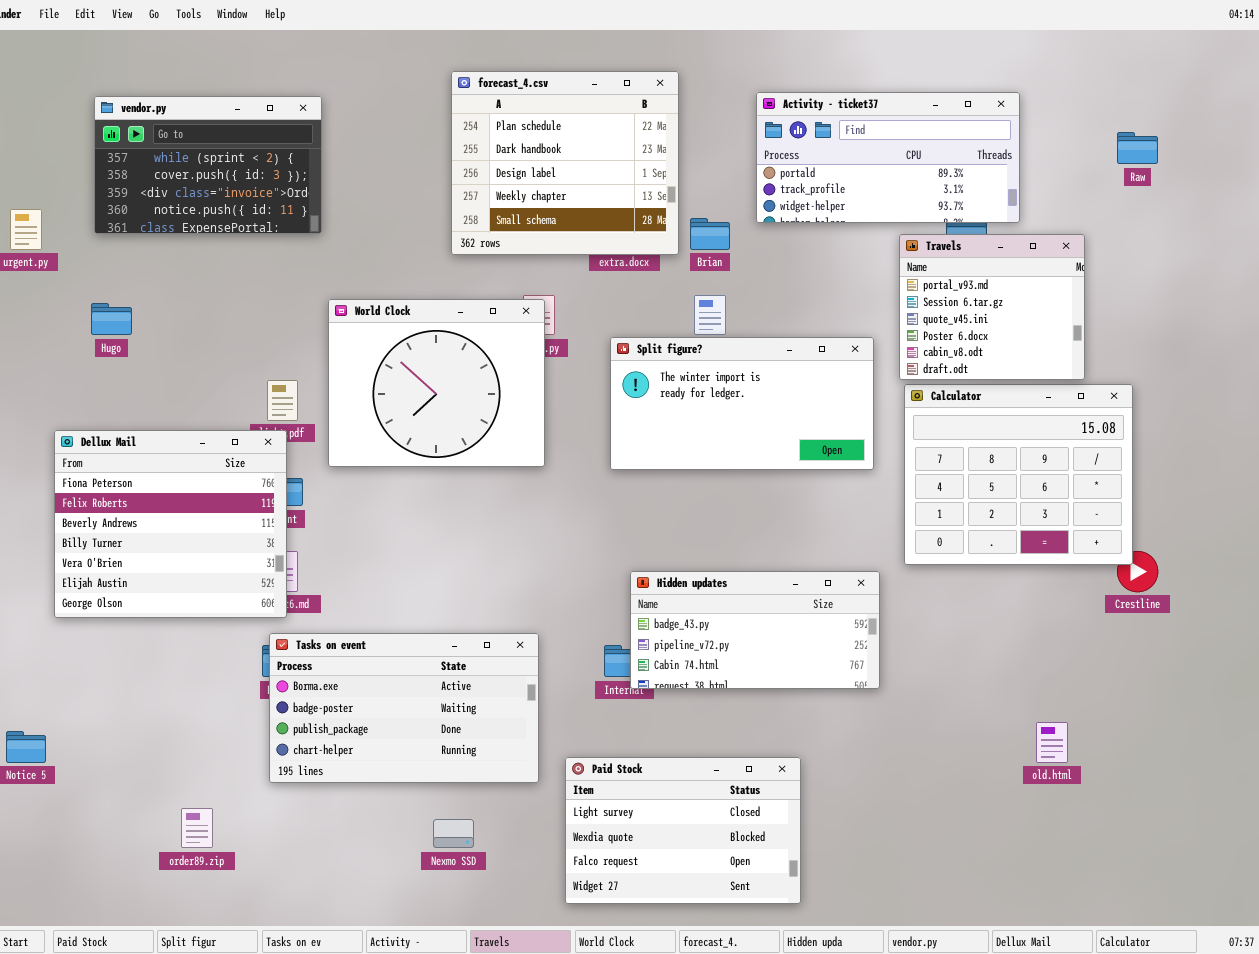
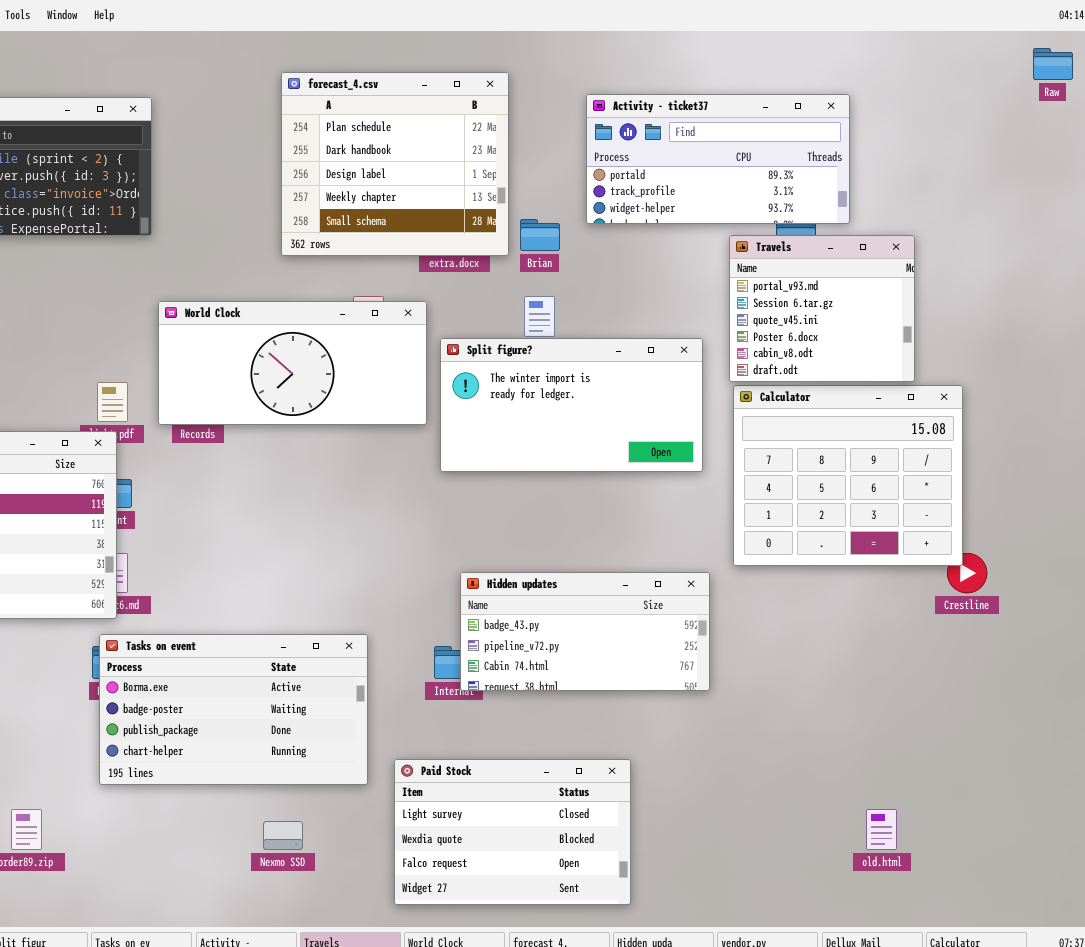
Raw: [1117,132,1158,164] -> [1033,48,1073,80], moved
World Clock: [328,299,545,467] -> [158,301,427,425], resized
old.html: [1036,722,1068,763] -> [866,809,897,850], moved

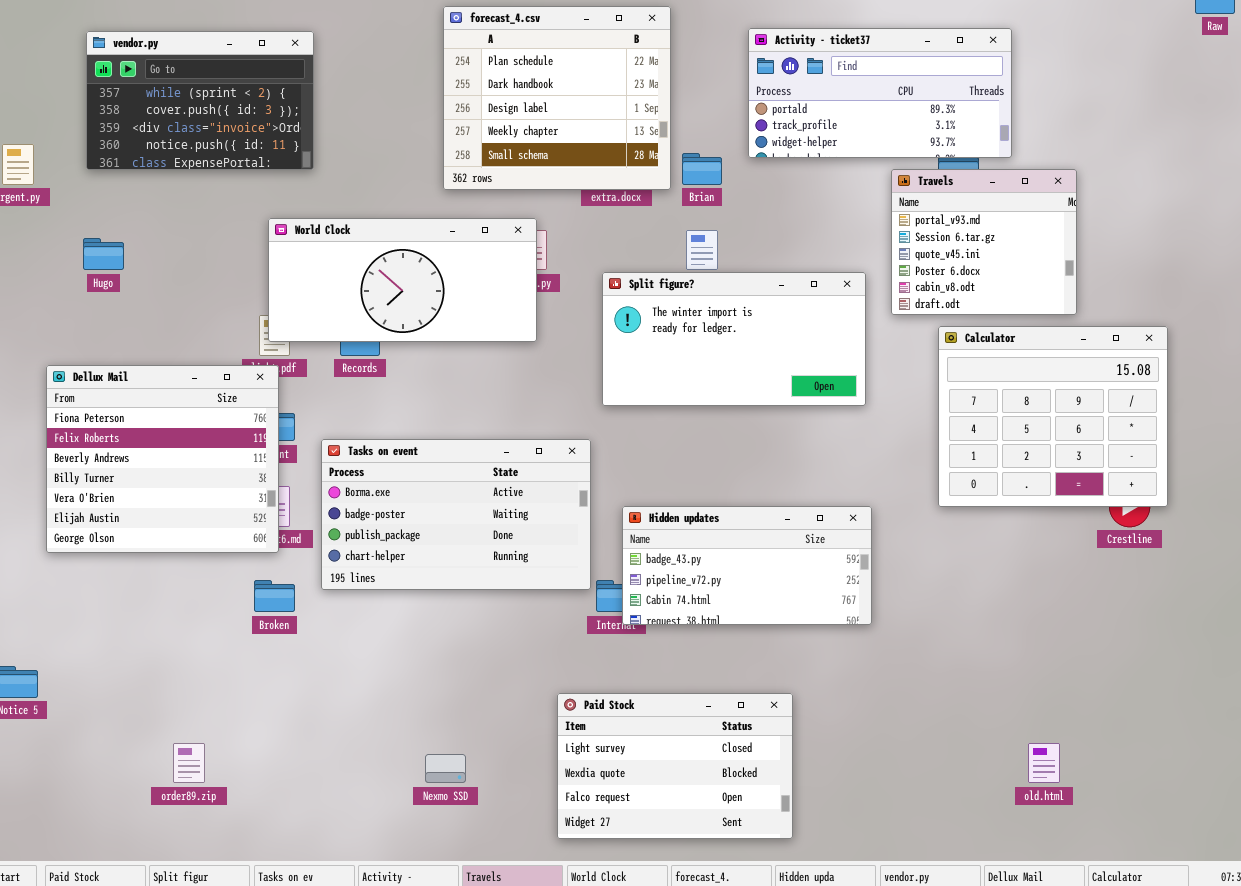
World Clock: [158,301,427,425] -> [268,218,537,342], moved
Calculator: [733,385,963,566] -> [938,326,1168,507], moved
Tasks on event: [99,634,368,785] -> [321,439,591,590], moved

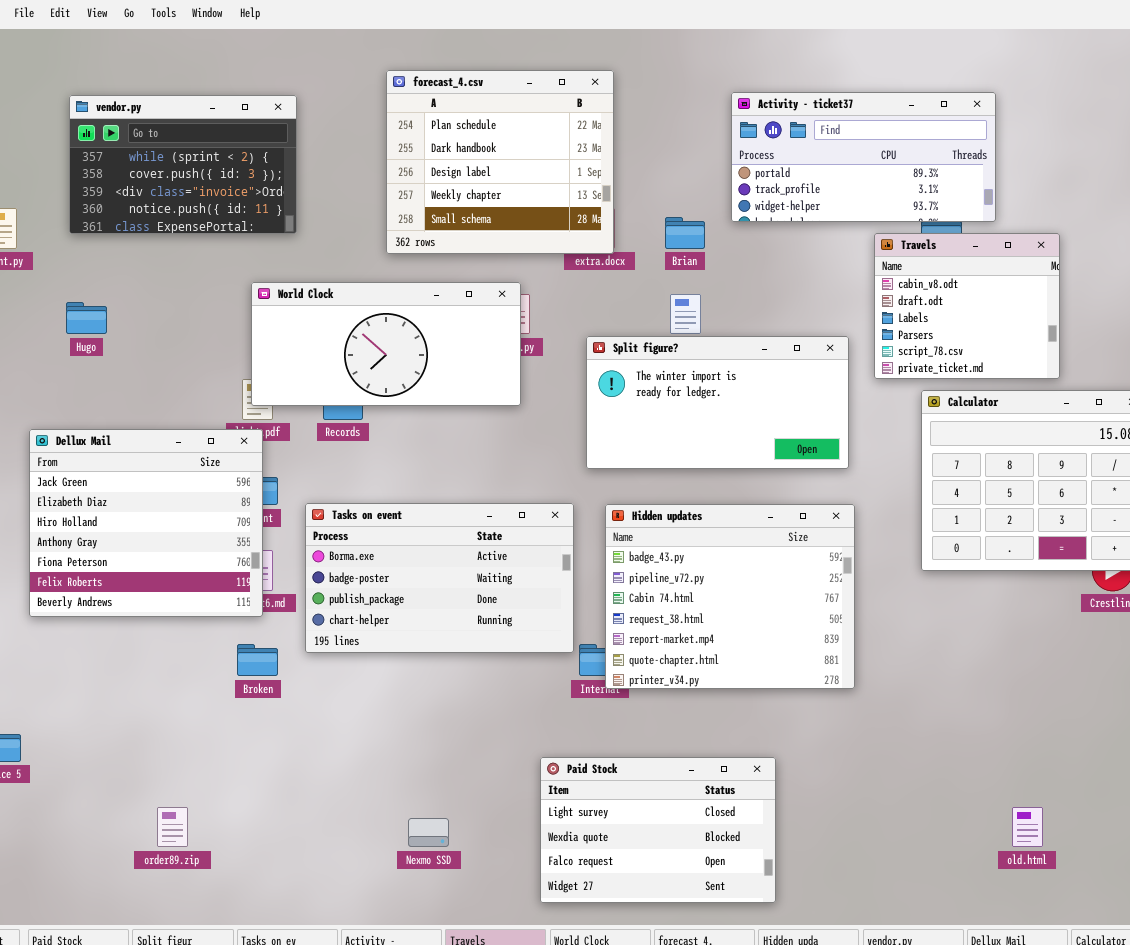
forecast_4.csv: [443,6,671,190] -> [386,70,614,254], moved
Travels: [891,169,1077,315] -> [874,233,1060,379], scrolled down 4 rows
Dellux Mail: [46,365,279,553] -> [29,429,263,617], scrolled up 4 rows
Hidden updates: [622,506,872,625] -> [605,504,855,689], resized

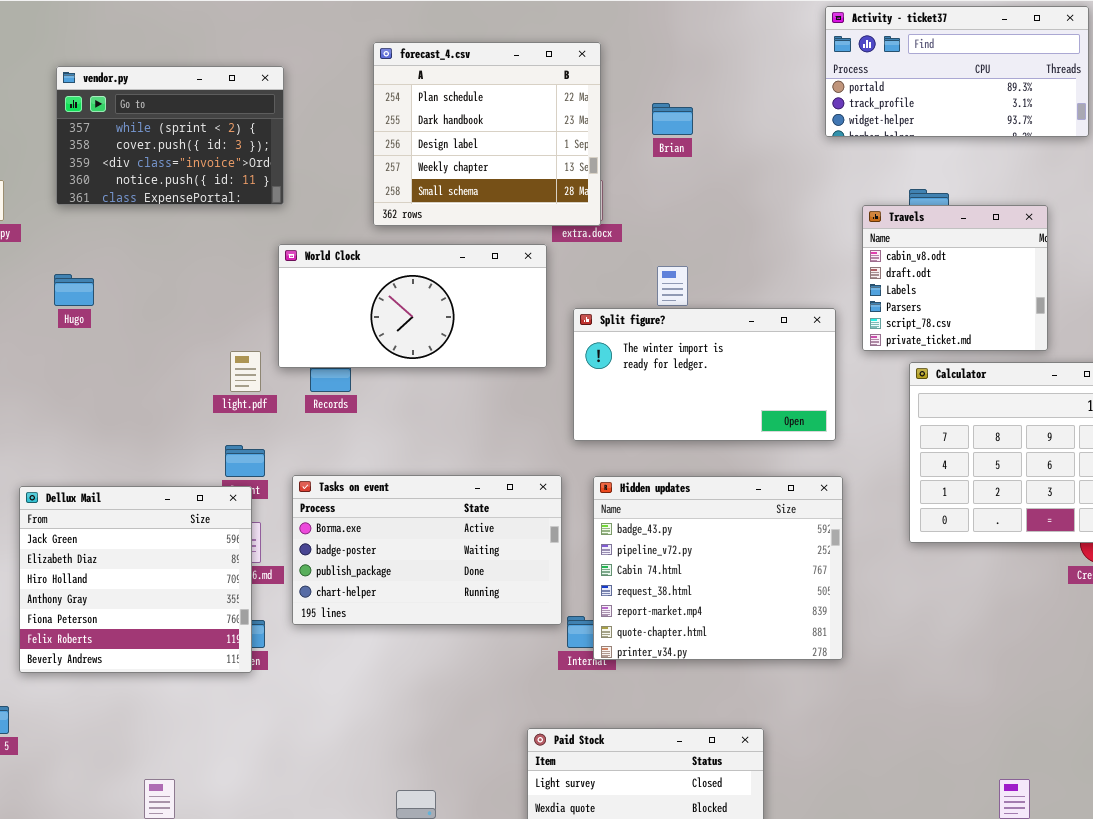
Activity - ticket37: [731,92,996,222] -> [825,6,1089,137], moved
Brian: [665,217,705,249] -> [652,103,693,135], moved
World Clock: [251,282,521,406] -> [278,244,547,368], moved
Dellux Mail: [29,429,263,617] -> [19,486,252,673], moved

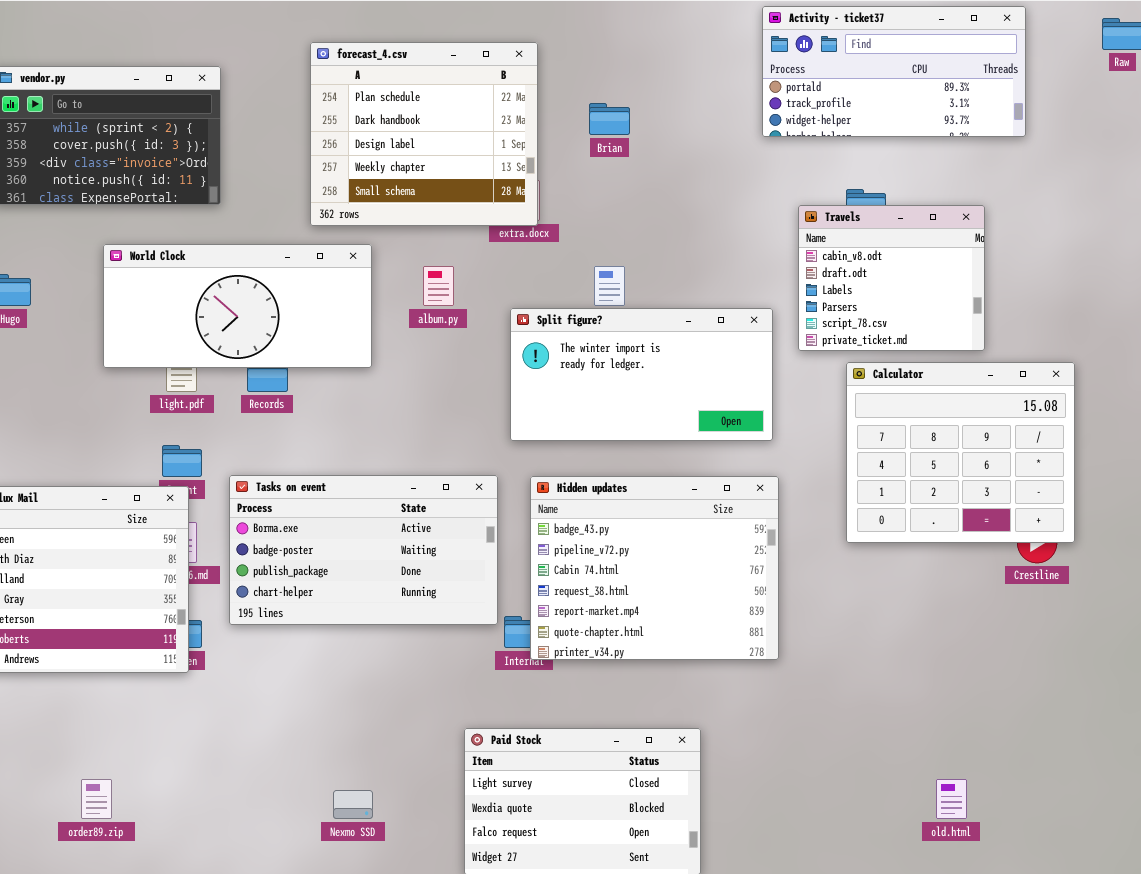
World Clock: [278,244,547,368] -> [103,244,372,368], moved

